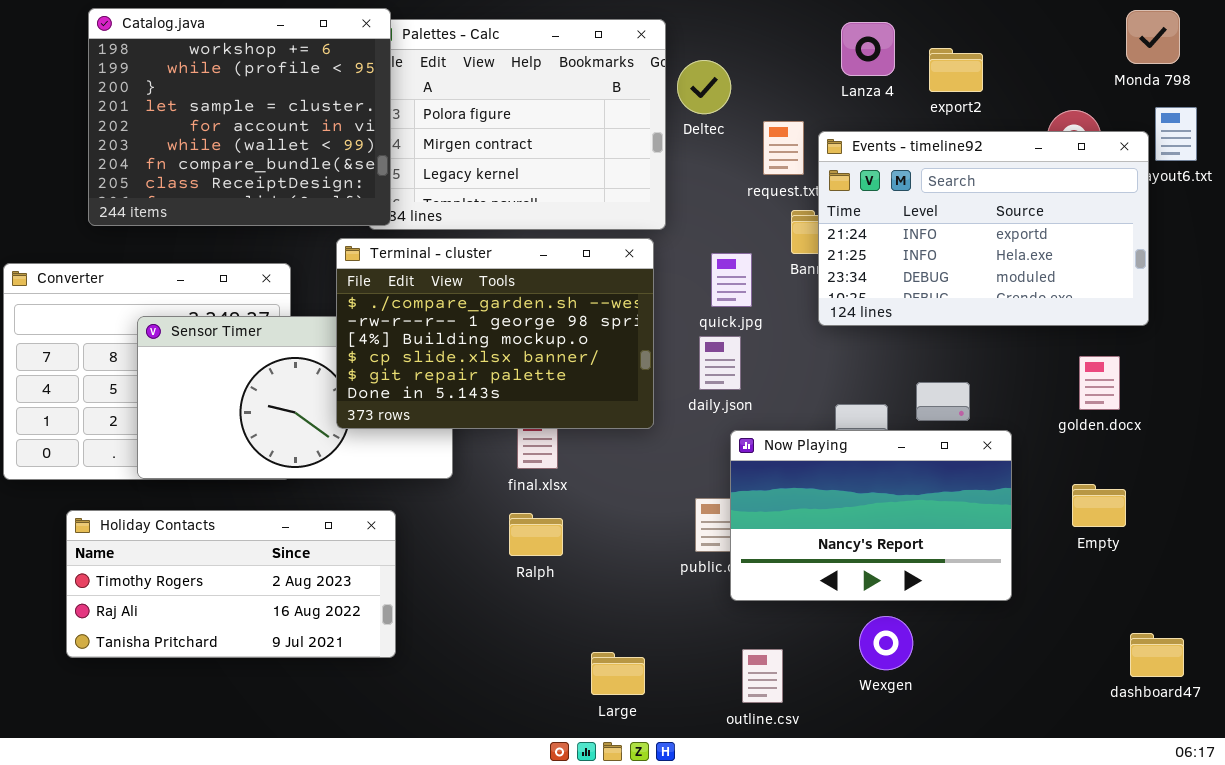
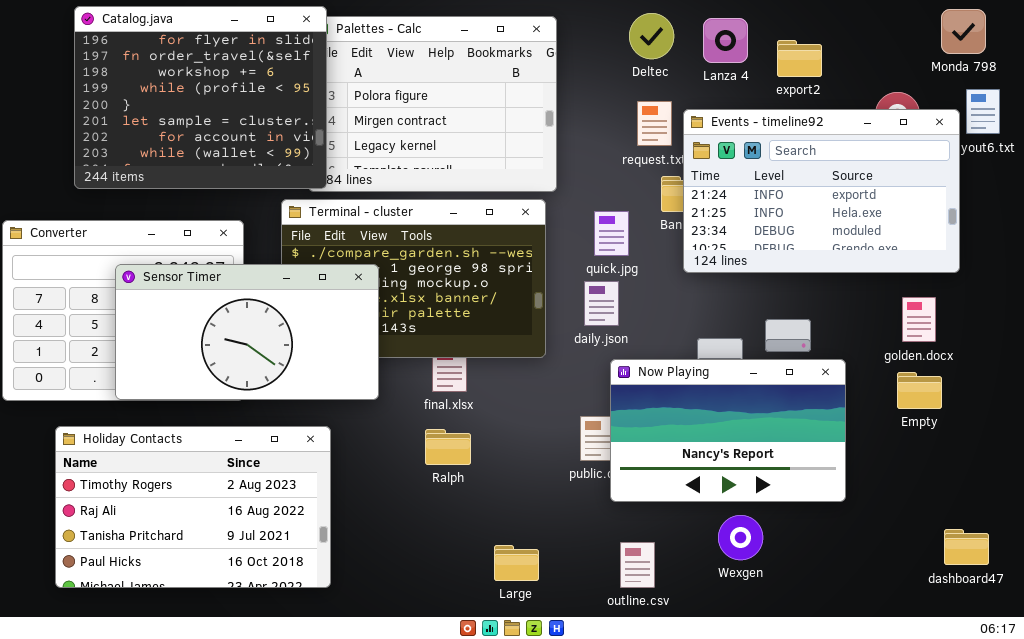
Catalog.java: [88,8,391,226] -> [74,6,327,189], scrolled up 2 rows
Deltec: [677,60,731,114] -> [629,13,674,59], moved
Sensor Timer: [137,316,453,479] -> [115,264,379,400], raised
Empty: [1072,484,1126,527] -> [897,372,942,409], moved
Holiday Contacts: [66,510,396,658] -> [55,426,331,588], resized

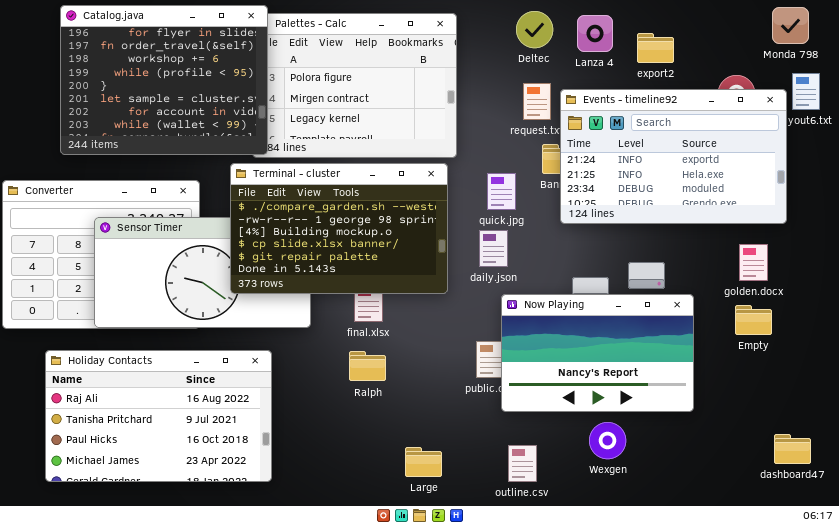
Terminal - cluster: [281,199,546,358] -> [230,163,448,294], raised
Holiday Contacts: [55,426,331,588] -> [45,350,272,482], scrolled down 1 row

